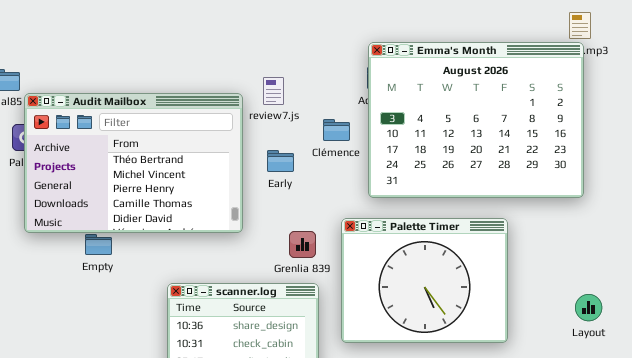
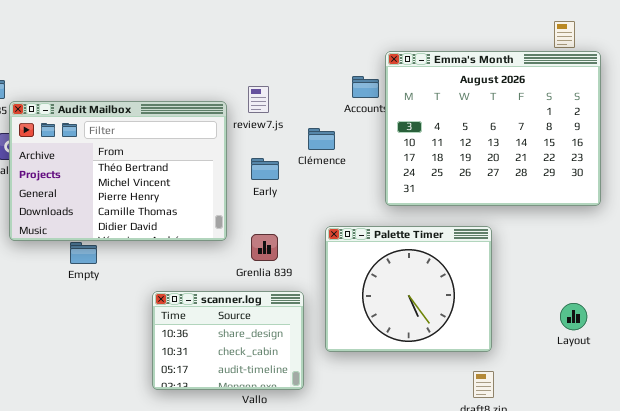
Emma's Month: [368,42,584,198] -> [385,51,601,206], moved
Grenlia 839: [289,231,316,258] -> [251,234,278,261], moved

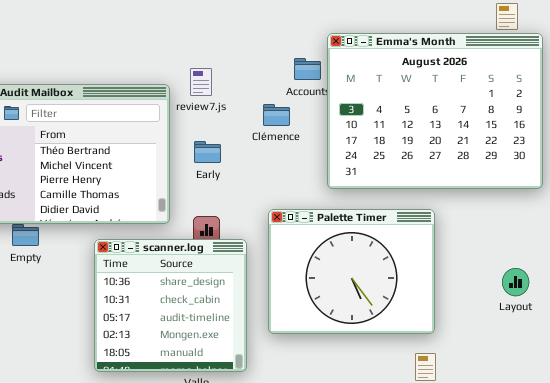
Clémence: [308,128,335,150] -> [263,104,290,126], moved
scanner.log: [152,291,304,390] -> [94,239,247,372], resized
Layout: [560,303,587,330] -> [502,268,529,296], moved

